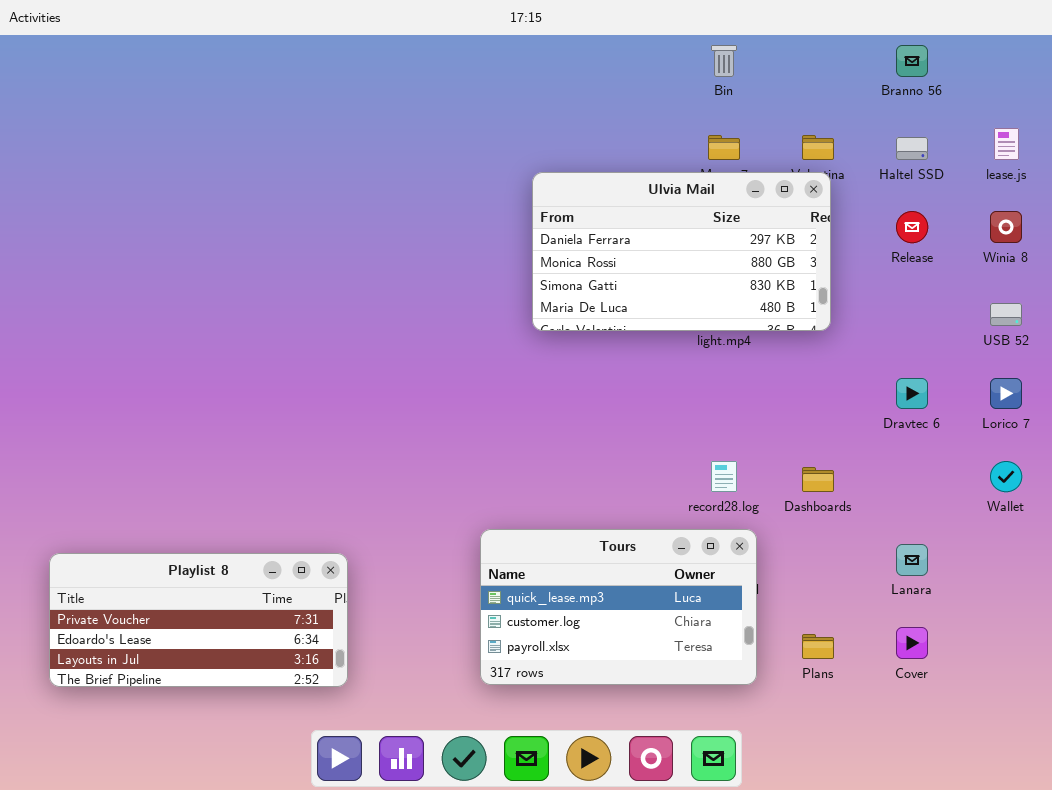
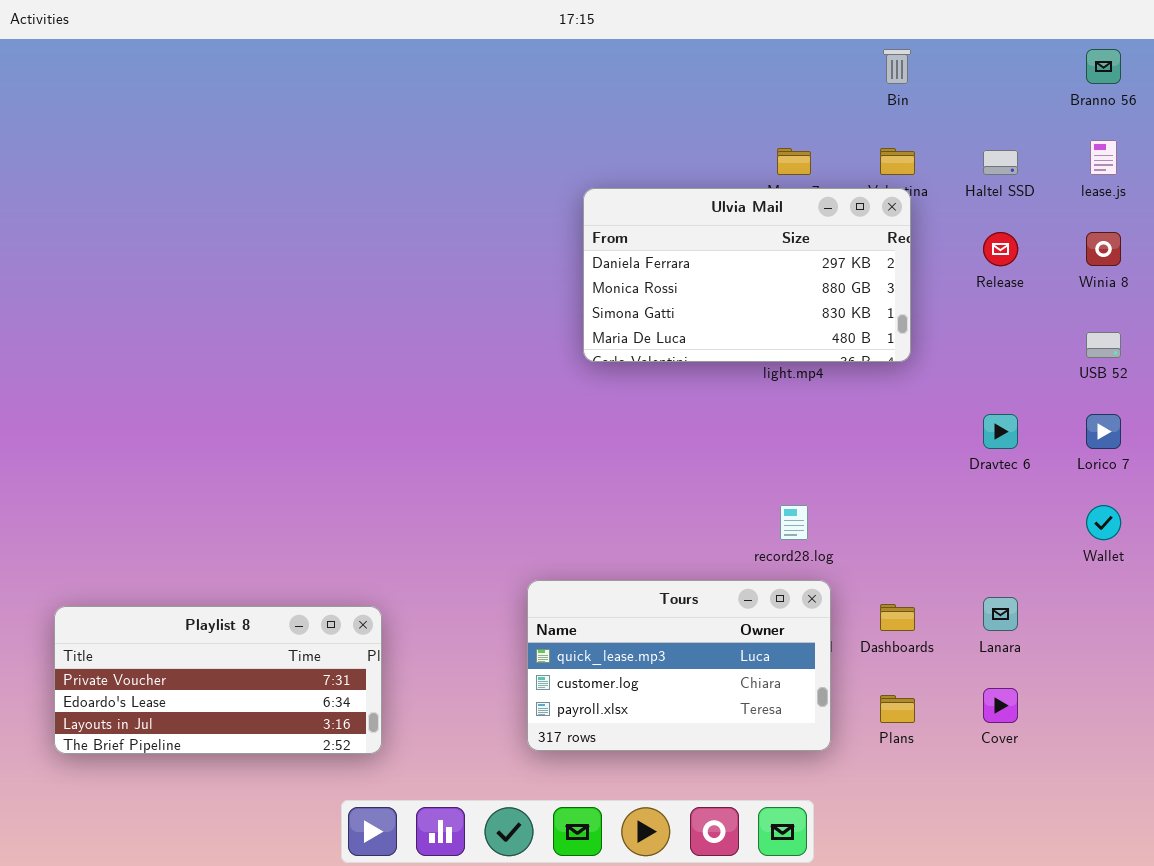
Bin: [711,45,737,77] -> [883,49,911,84], moved
Branno 56: [896,45,928,77] -> [1086,49,1121,84], moved
Dashboards: [802,467,834,492] -> [880,604,915,631], moved

